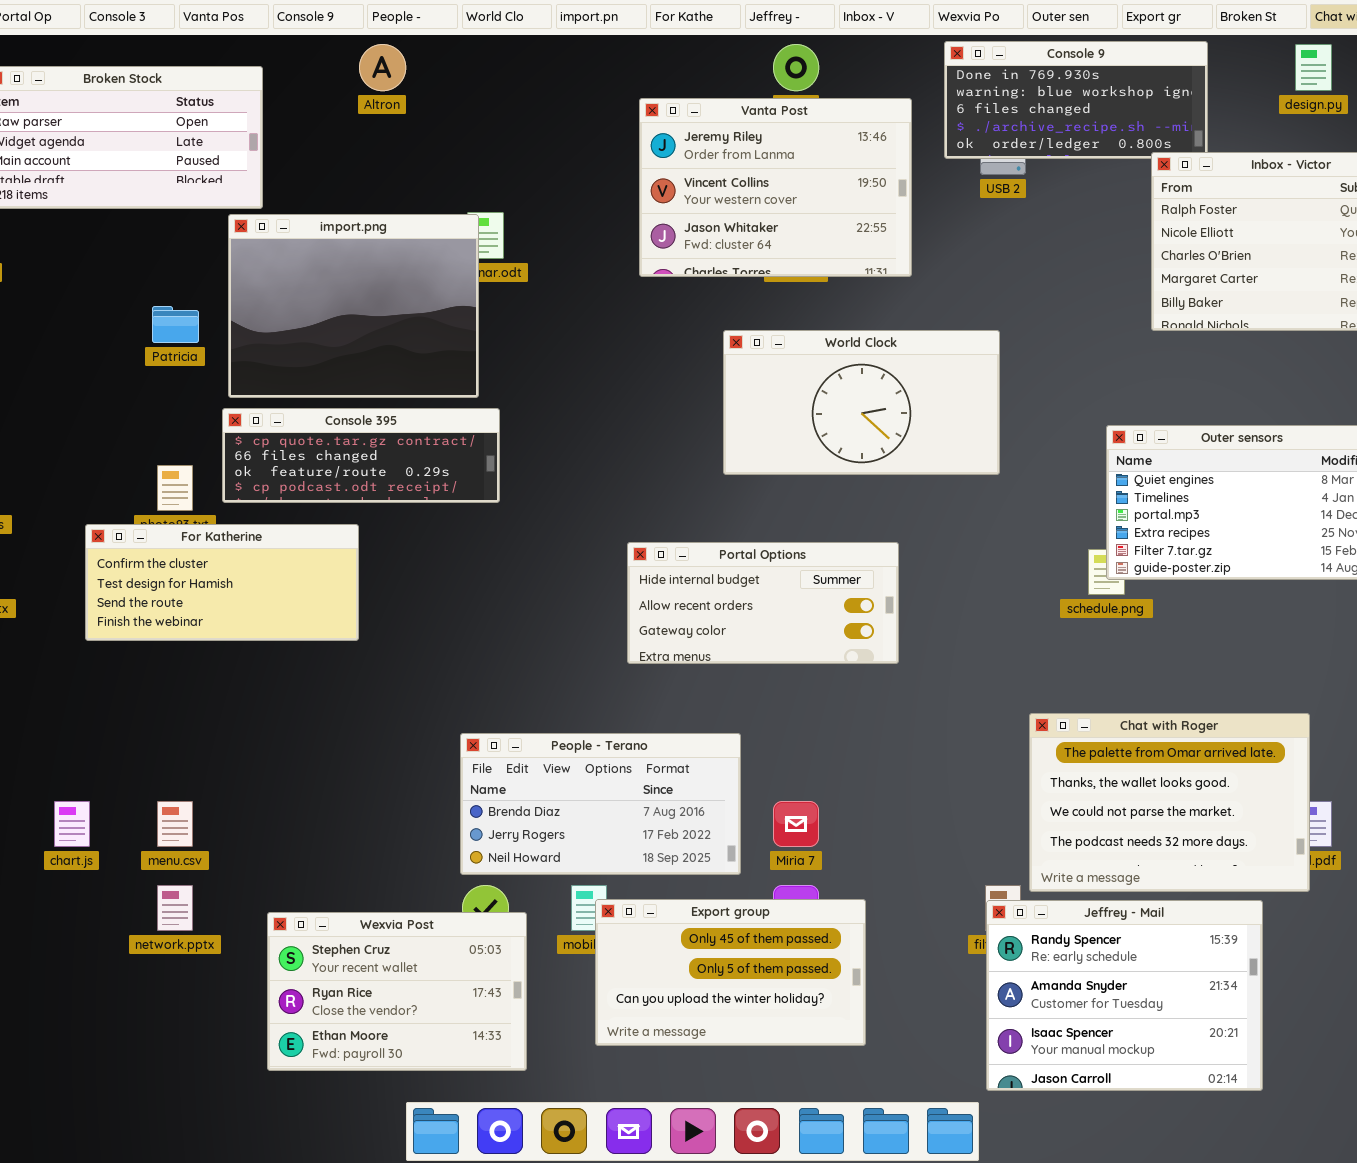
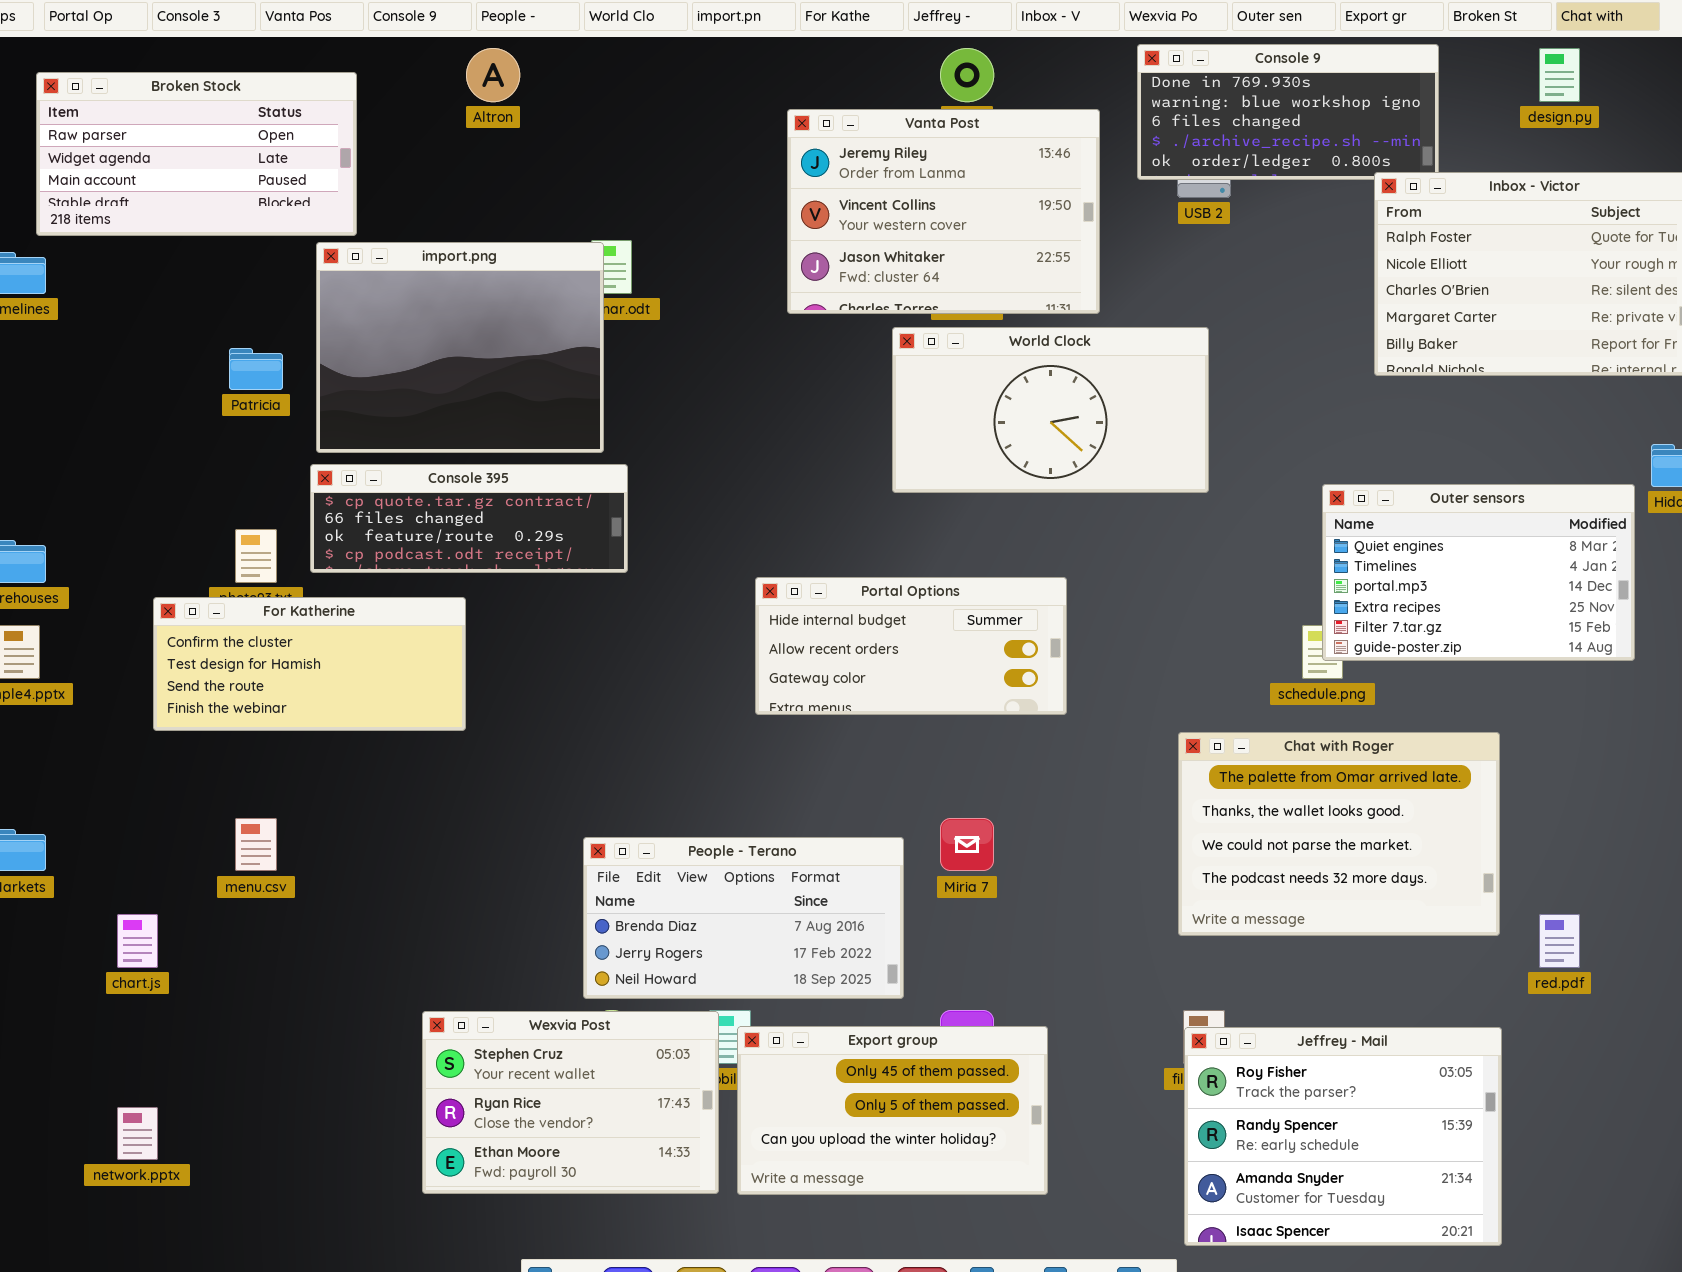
World Clock: [723,330,1000,475] -> [892,327,1209,493], moved
Portal Options: [627,542,899,664] -> [755,577,1067,715], moved
Chat with Roger: [1029,713,1310,892] -> [1178,732,1500,936], moved
menu.csv: [157,801,193,847] -> [235,818,277,871], moved
Miria 7: [773,801,819,847] -> [940,818,994,871], moved
network.pptx: [157,885,193,931] -> [117,1107,158,1160], moved
Jeffrey - Mail: [986,900,1263,1091] -> [1184,1027,1502,1246], scrolled up 1 row
Wexvia Post: [267,912,527,1071] -> [422,1011,719,1194], moved

